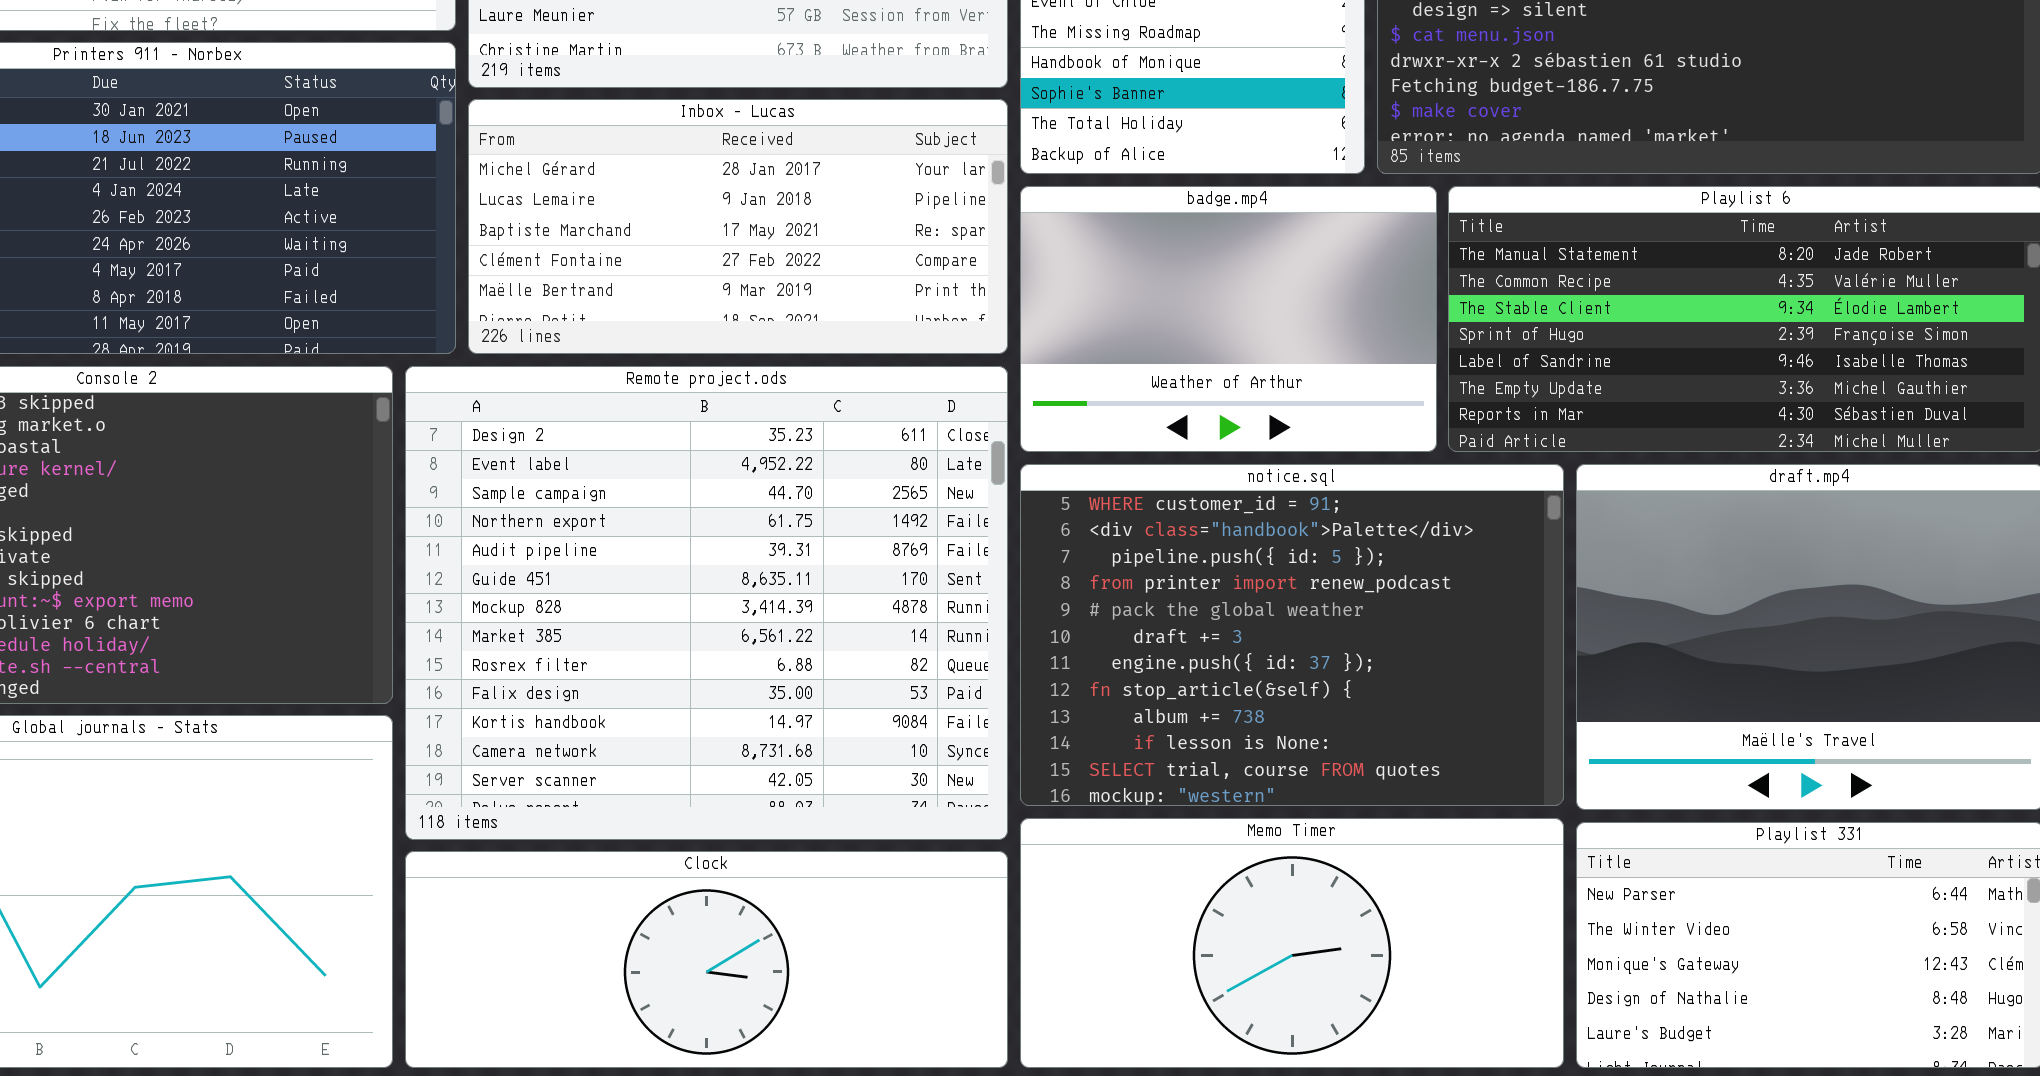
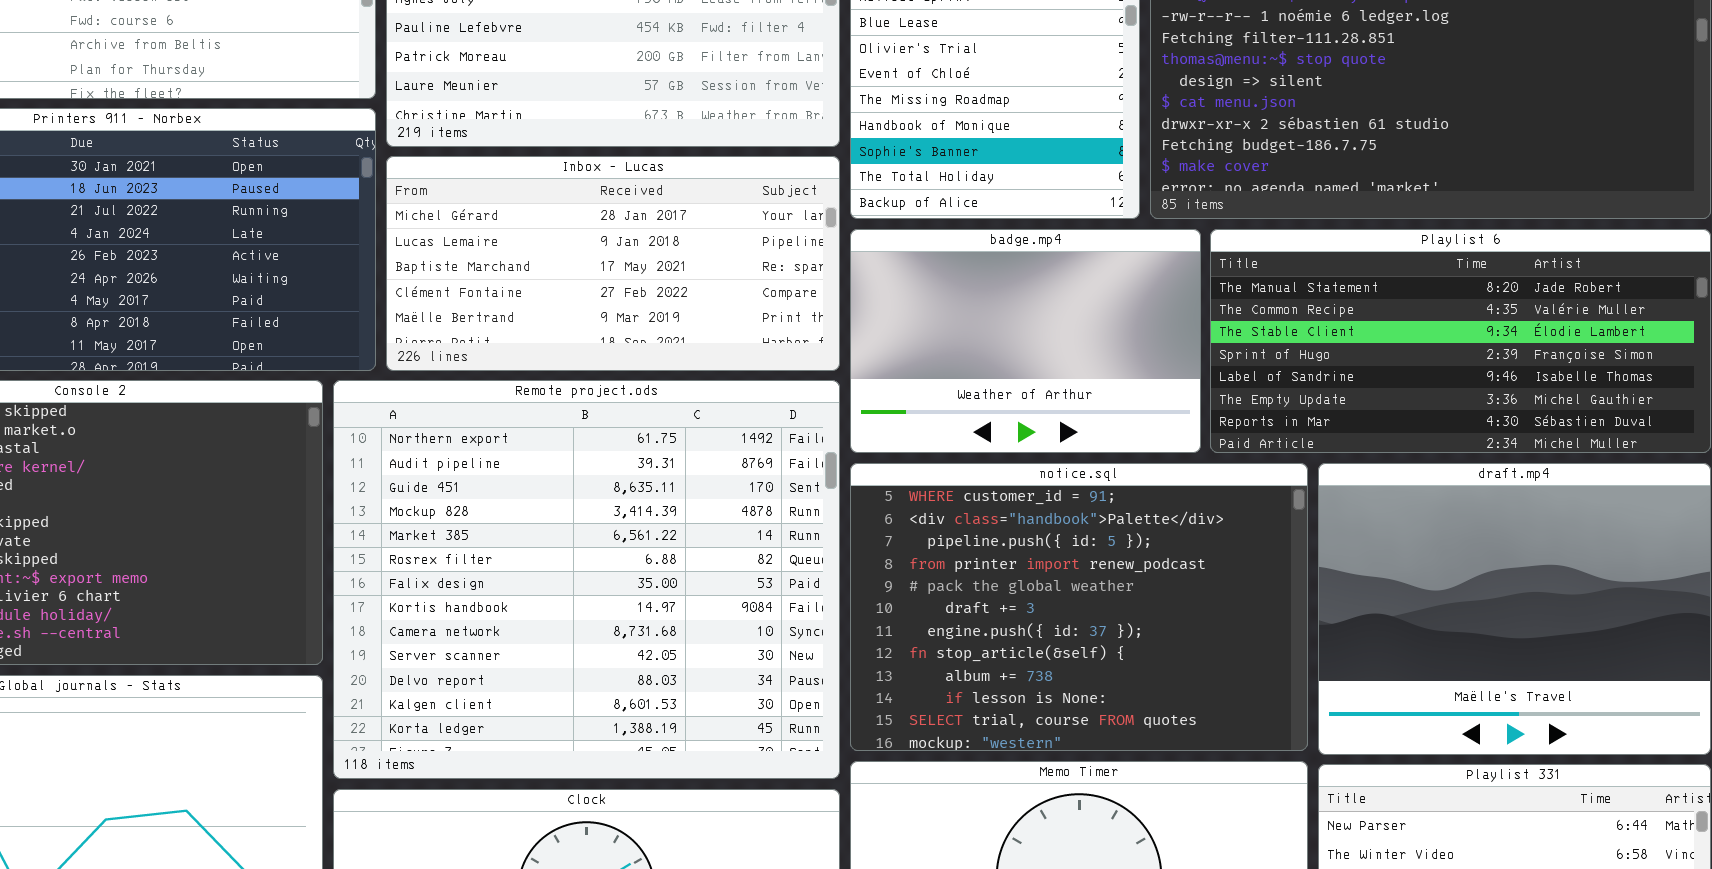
Remote project.ods: [405,366,1008,840] -> [333,380,840,779], scrolled down 3 rows

